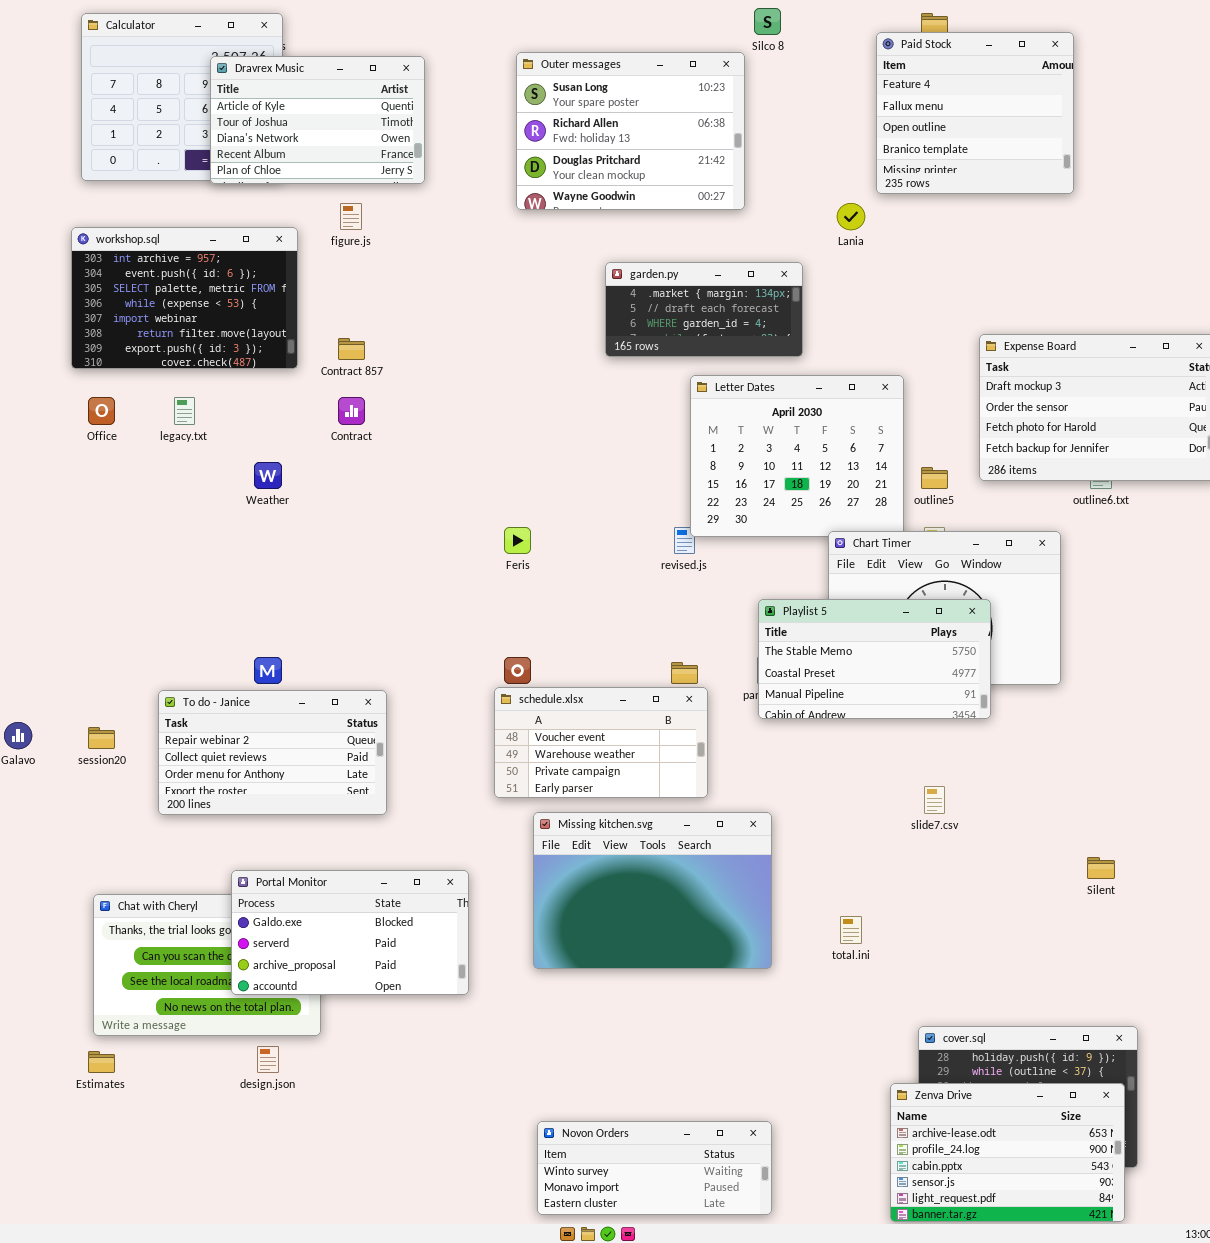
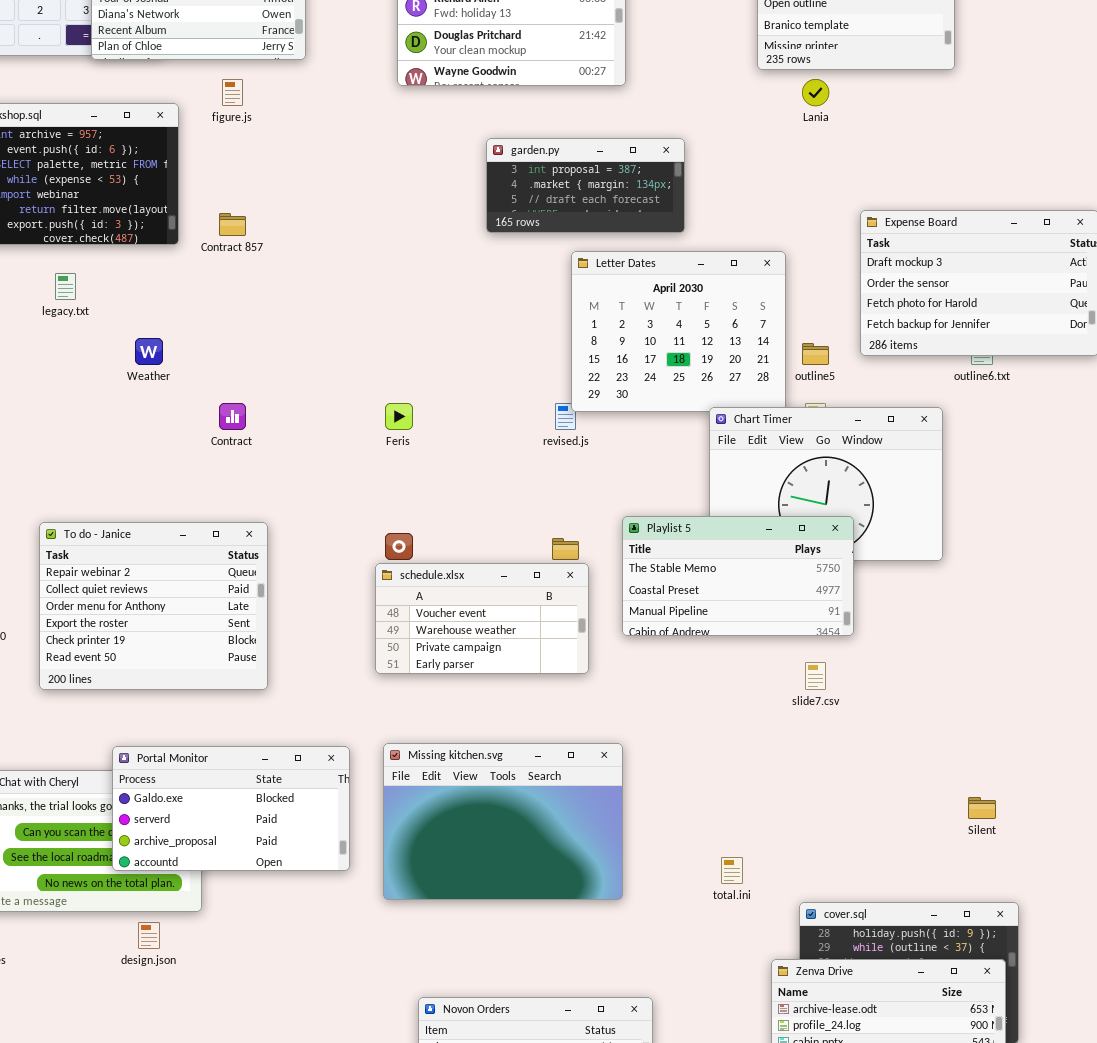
Lania: [837,203,865,230] -> [802,79,829,106], moved
garden.py: [605,262,803,357] -> [486,138,685,233], scrolled up 1 row
Contract: [338,397,365,425] -> [219,403,246,430], moved
Playlist 5: [758,599,991,719] -> [622,516,854,636], moved
To do - Janice: [158,690,387,815] -> [39,522,268,690], resized
Missing kitchen.svg: [533,812,772,969] -> [383,743,623,900], moved
Silent: [1087,857,1115,879] -> [968,797,996,819], moved
total.ini: [840,916,862,944] -> [721,857,743,884], moved

